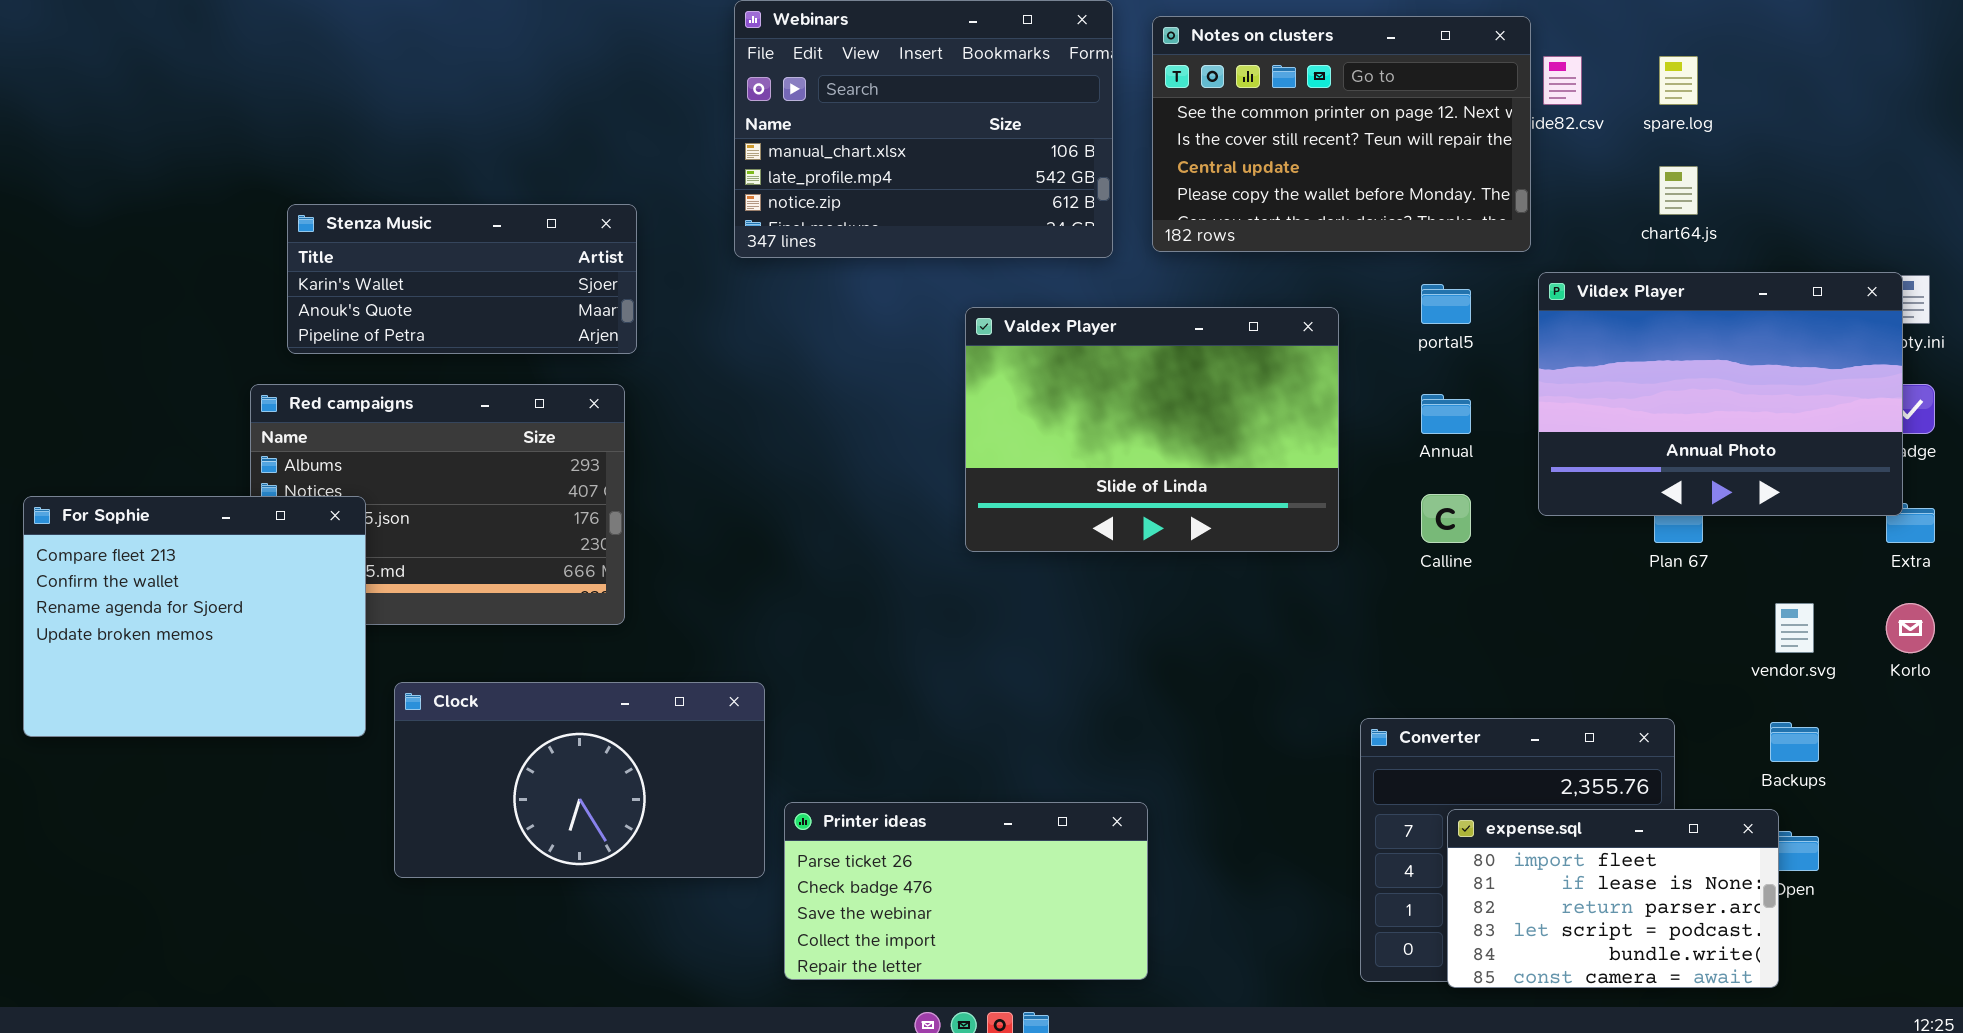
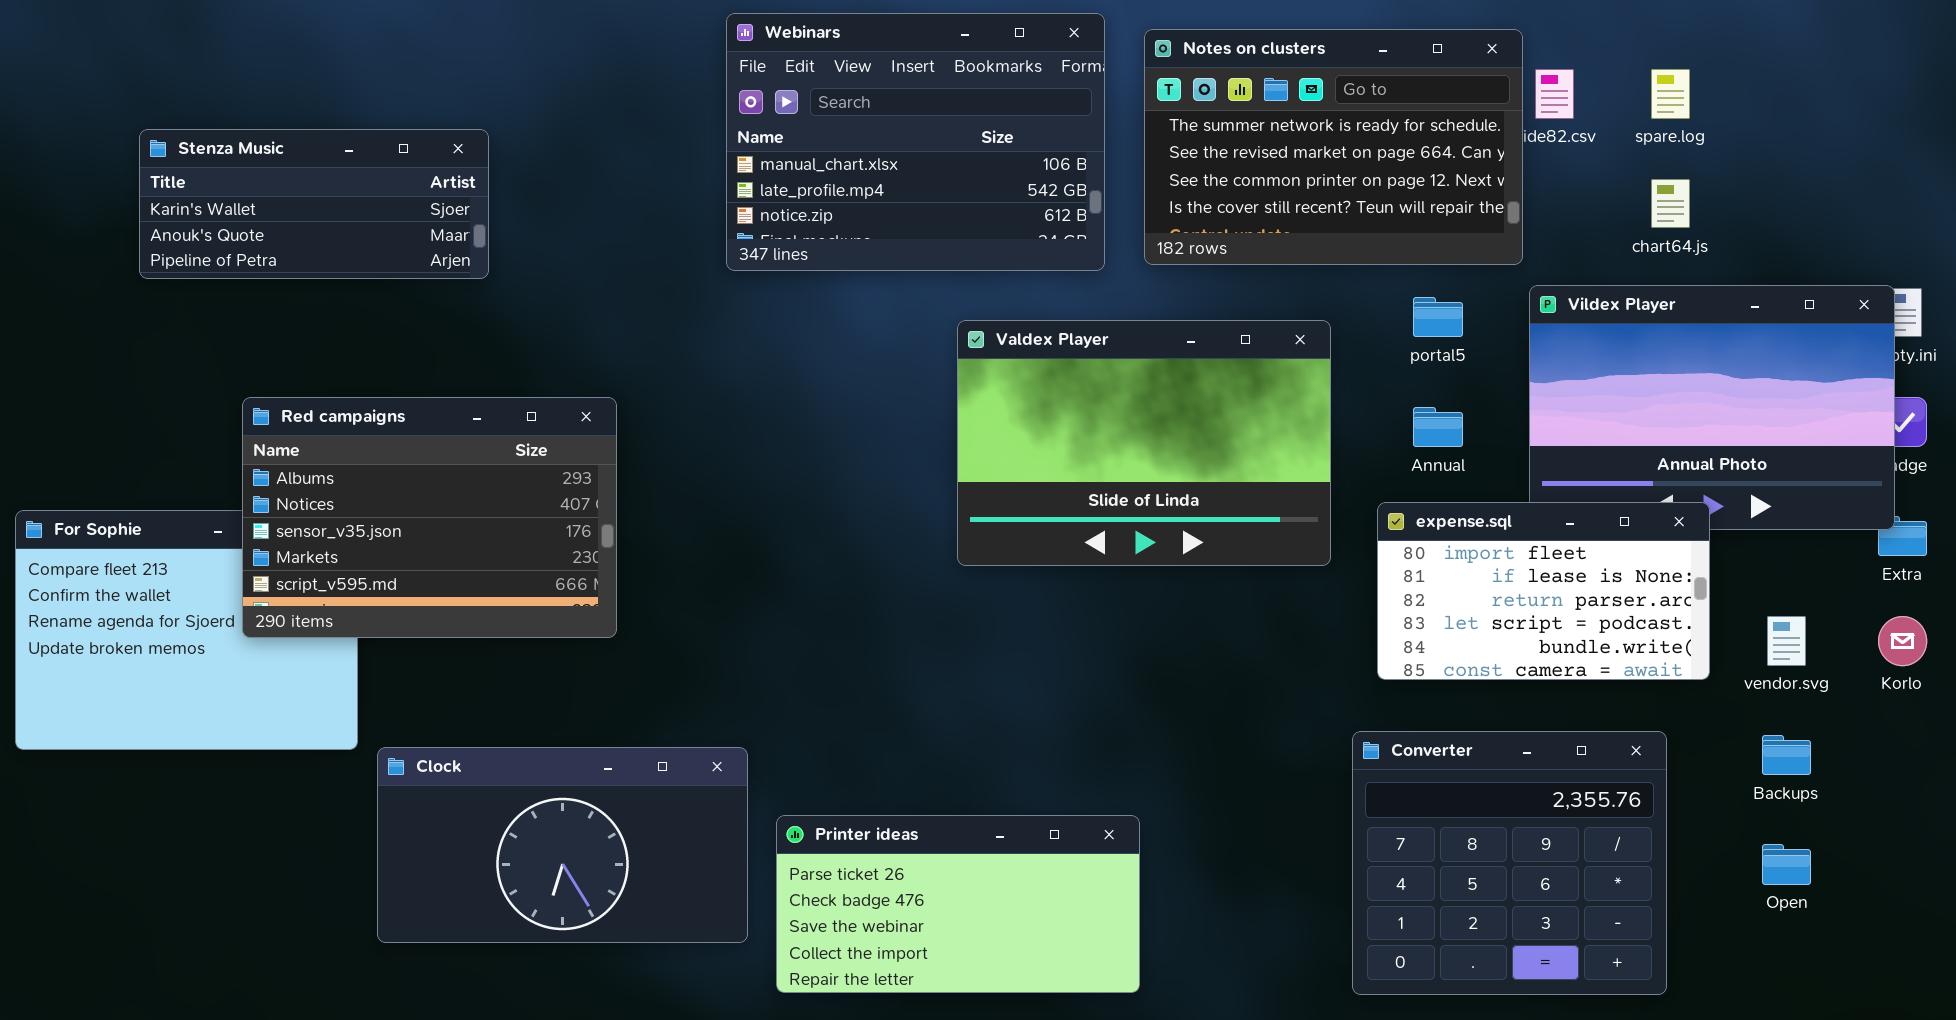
Notes on clusters: [1152,16,1531,252] -> [1144,29,1523,265], scrolled up 2 rows
Stenza Music: [287,204,637,354] -> [139,129,489,279], moved
Red campaigns: [250,384,625,625] -> [242,397,617,638], raised
Clock: [394,682,765,878] -> [377,747,748,943], moved
expense.sql: [1447,809,1779,988] -> [1377,502,1710,680], moved

